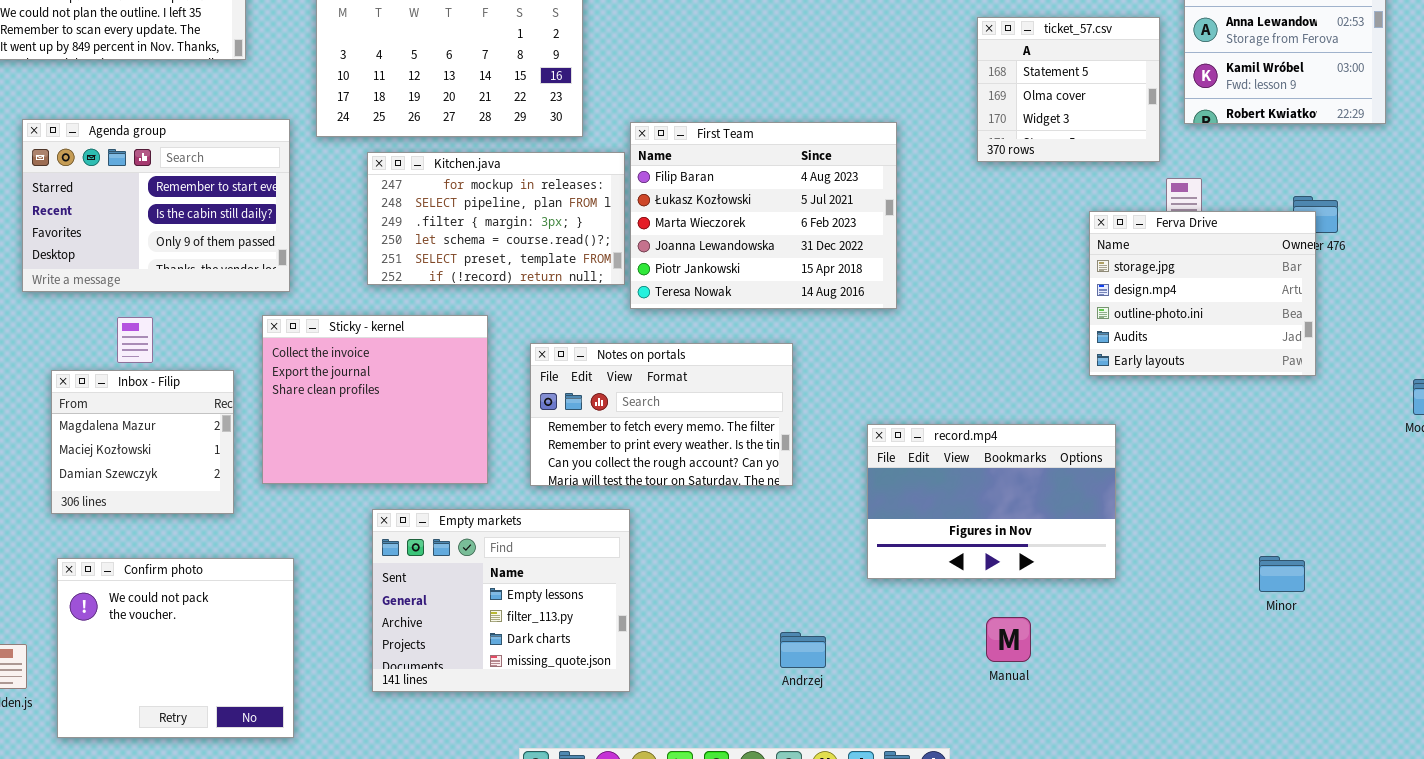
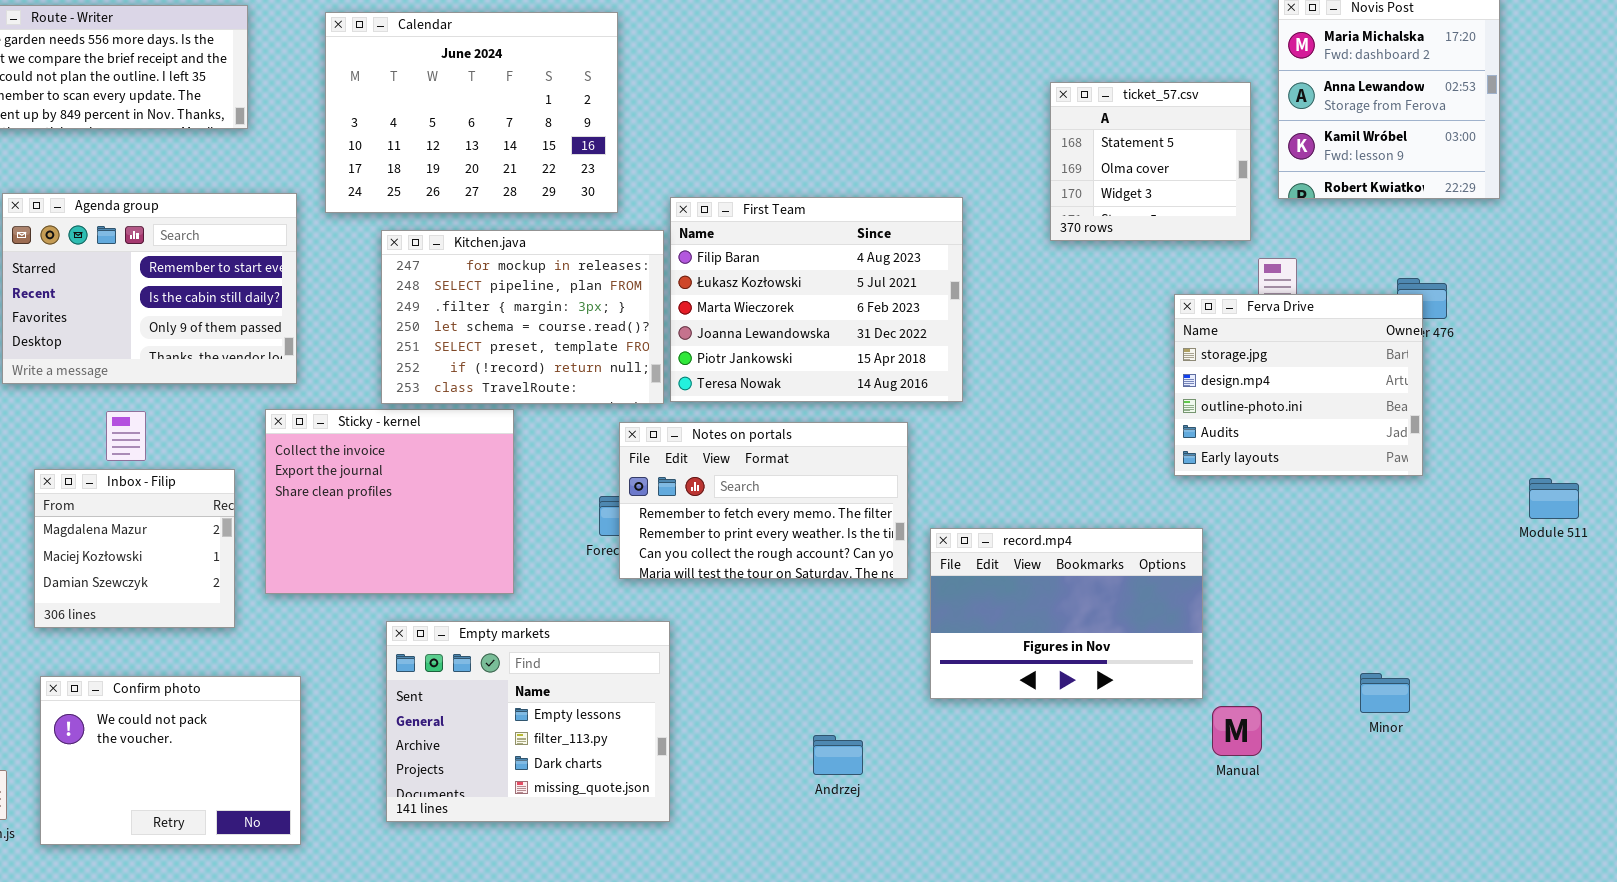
Kitchen.java: [367,152,625,285] -> [381,230,664,404], resized
Notes on portals: [530,343,793,486] -> [619,422,908,579], moved
Confirm photo: [57,558,294,738] -> [40,676,301,845], resized
Manual: [986,617,1031,662] -> [1212,706,1262,756], moved
Andrzej: [780,632,826,668] -> [813,735,863,775], moved

